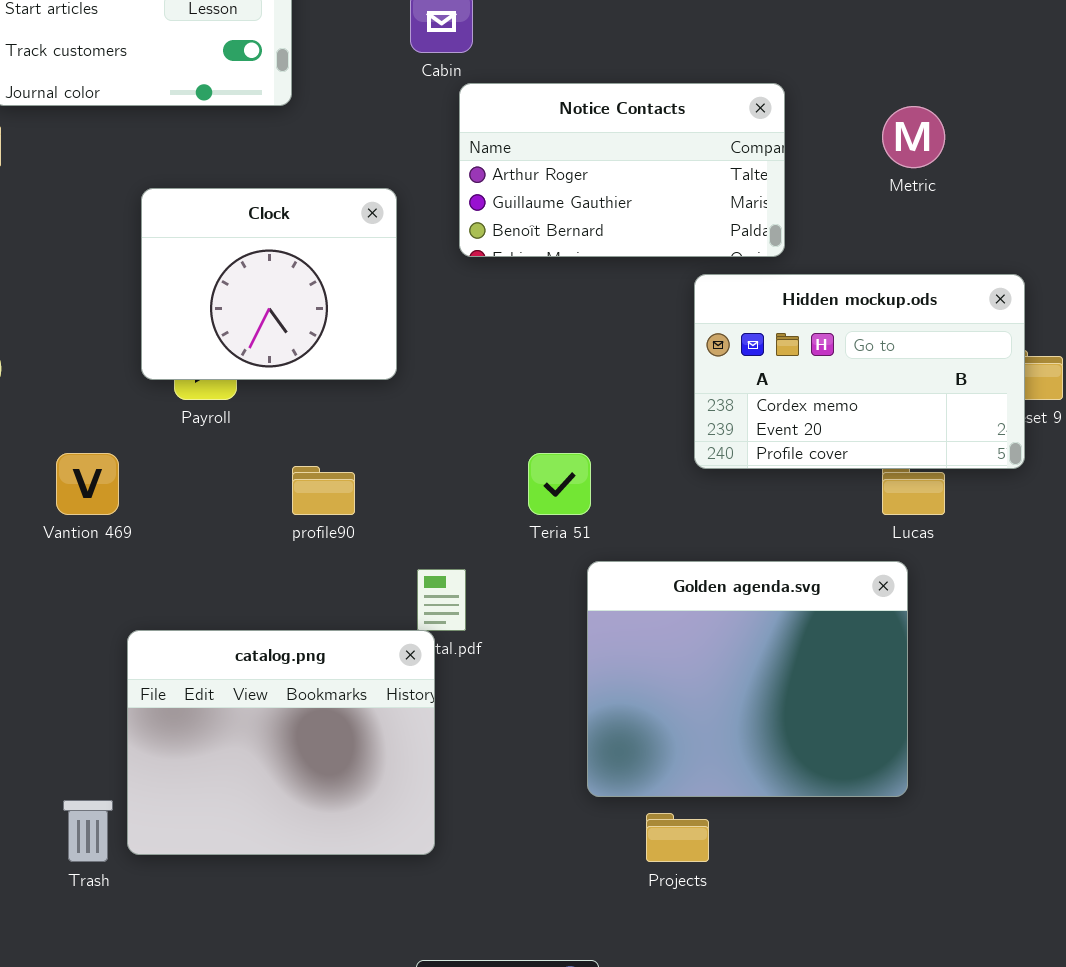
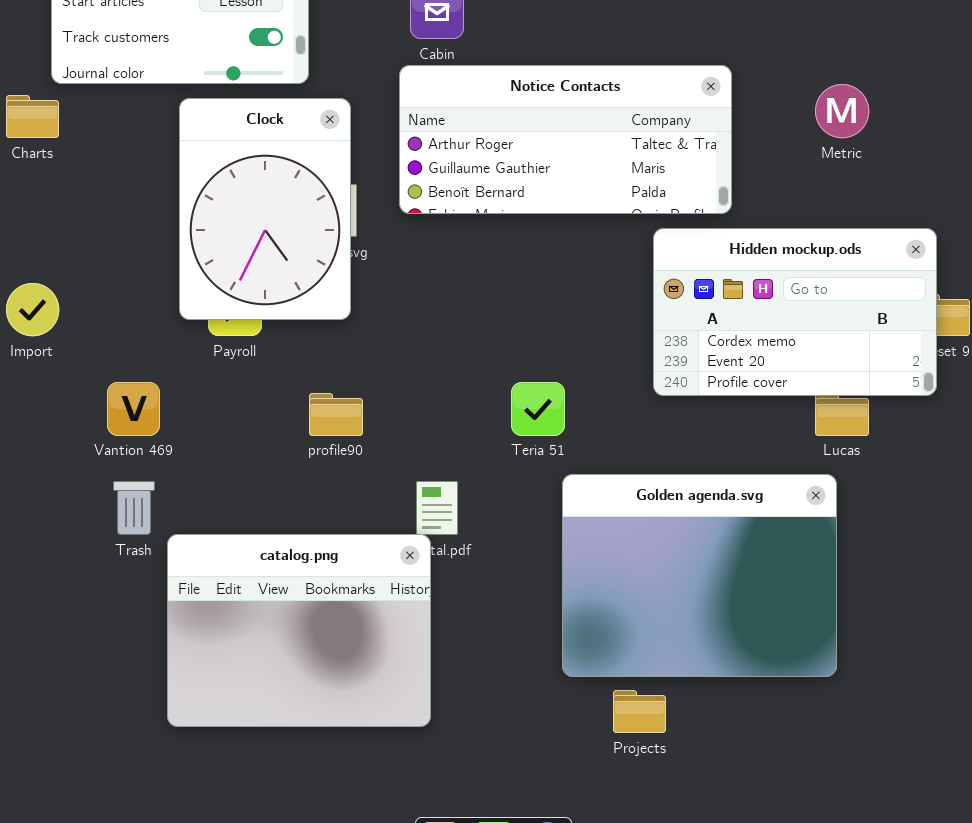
Notice Contacts: [459,83,785,257] -> [399,65,732,214], resized
Clock: [141,188,397,380] -> [179,98,351,320], resized
Trash: [63,800,113,862] -> [113,481,155,535], moved

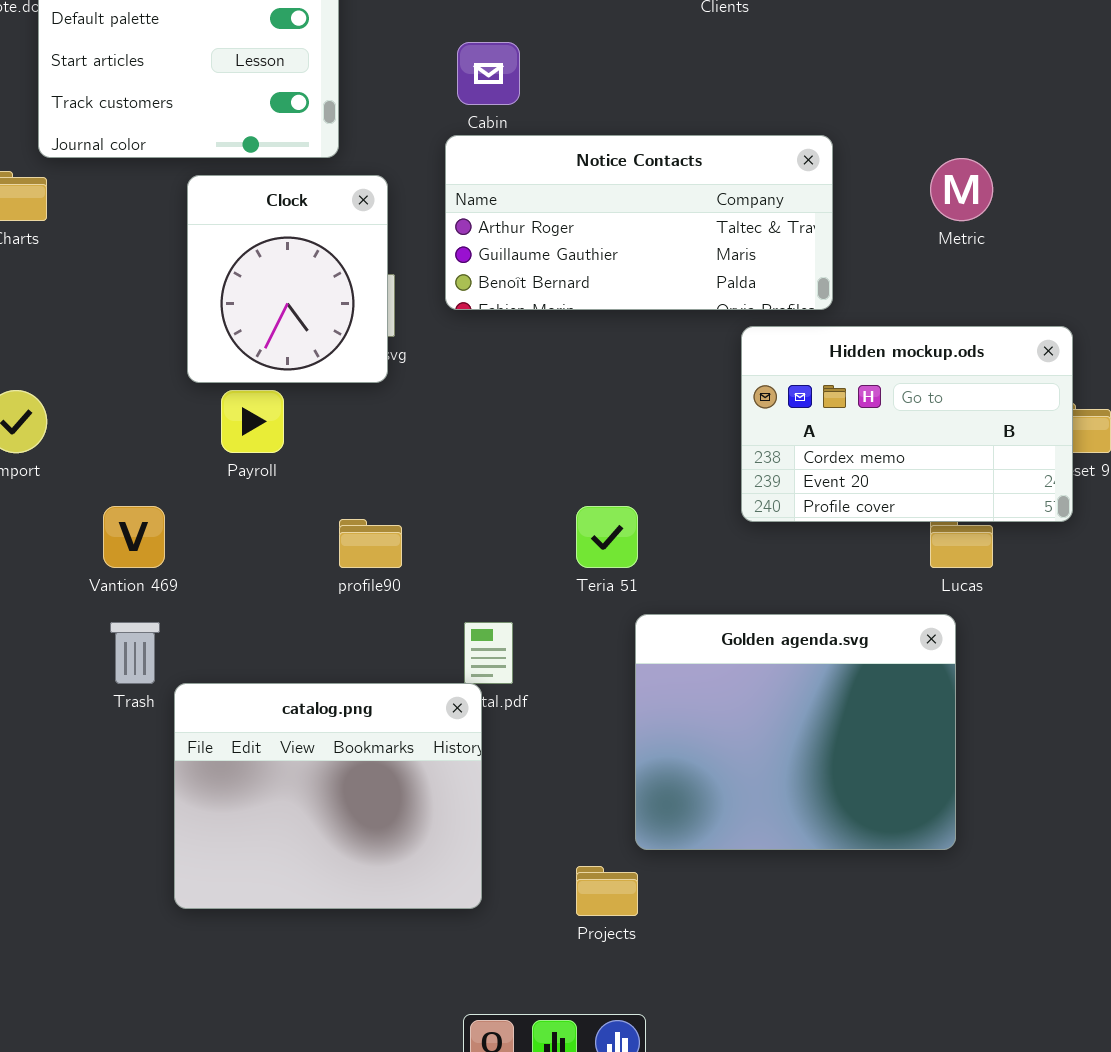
Clock: [179,98,351,320] -> [187,175,388,383], resized
Projects: [613,690,666,733] -> [576,866,638,916], moved

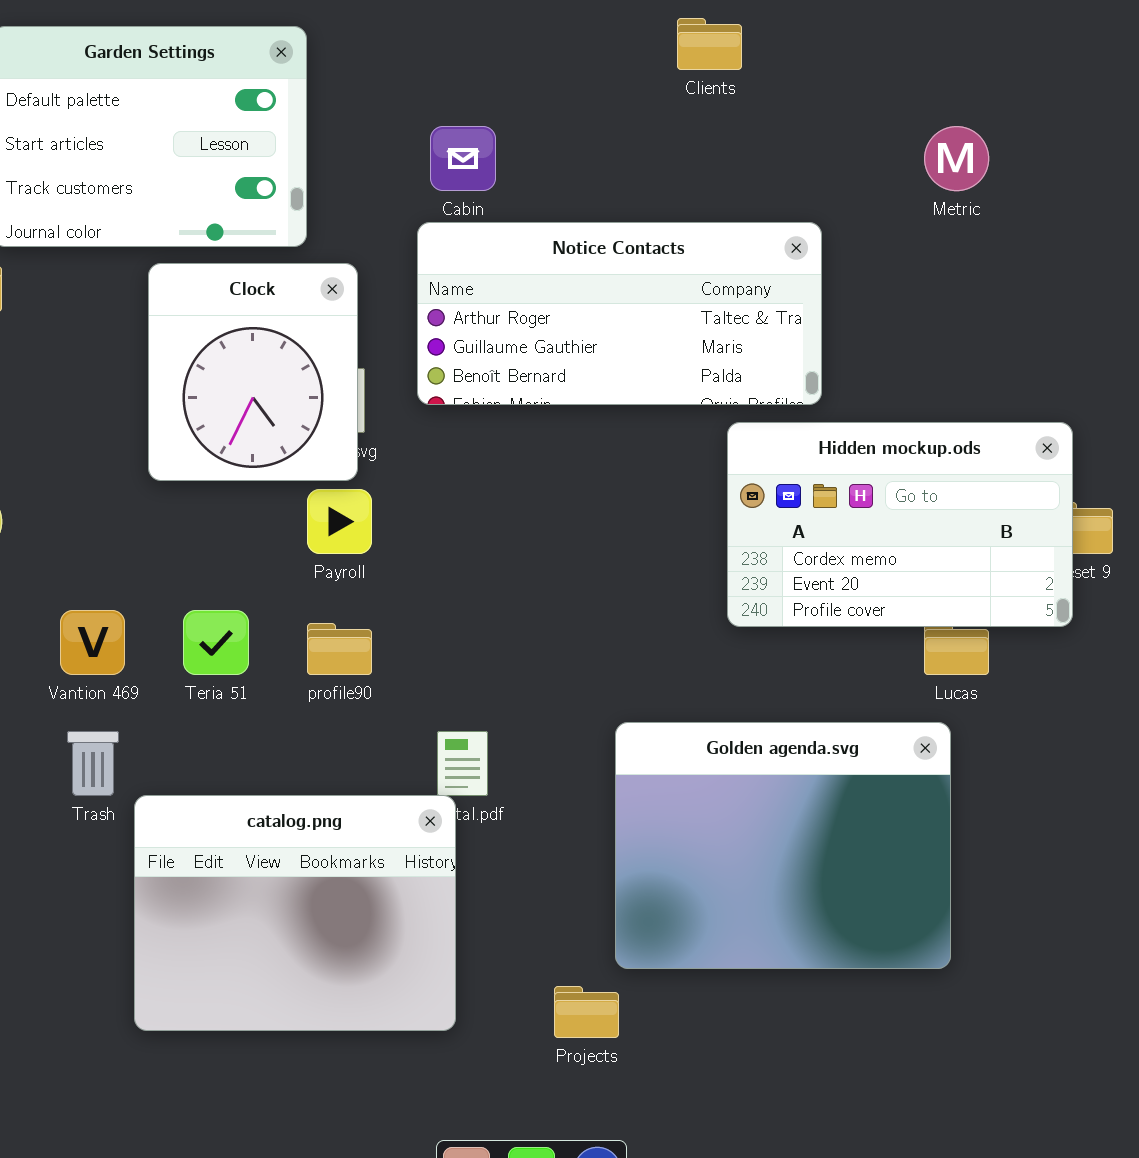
Metric: [930,158,993,221] -> [924,126,989,191], moved
Payroll: [221,390,284,453] -> [307,489,372,554], moved
Teria 51: [576,506,638,568] -> [183,610,249,675], moved

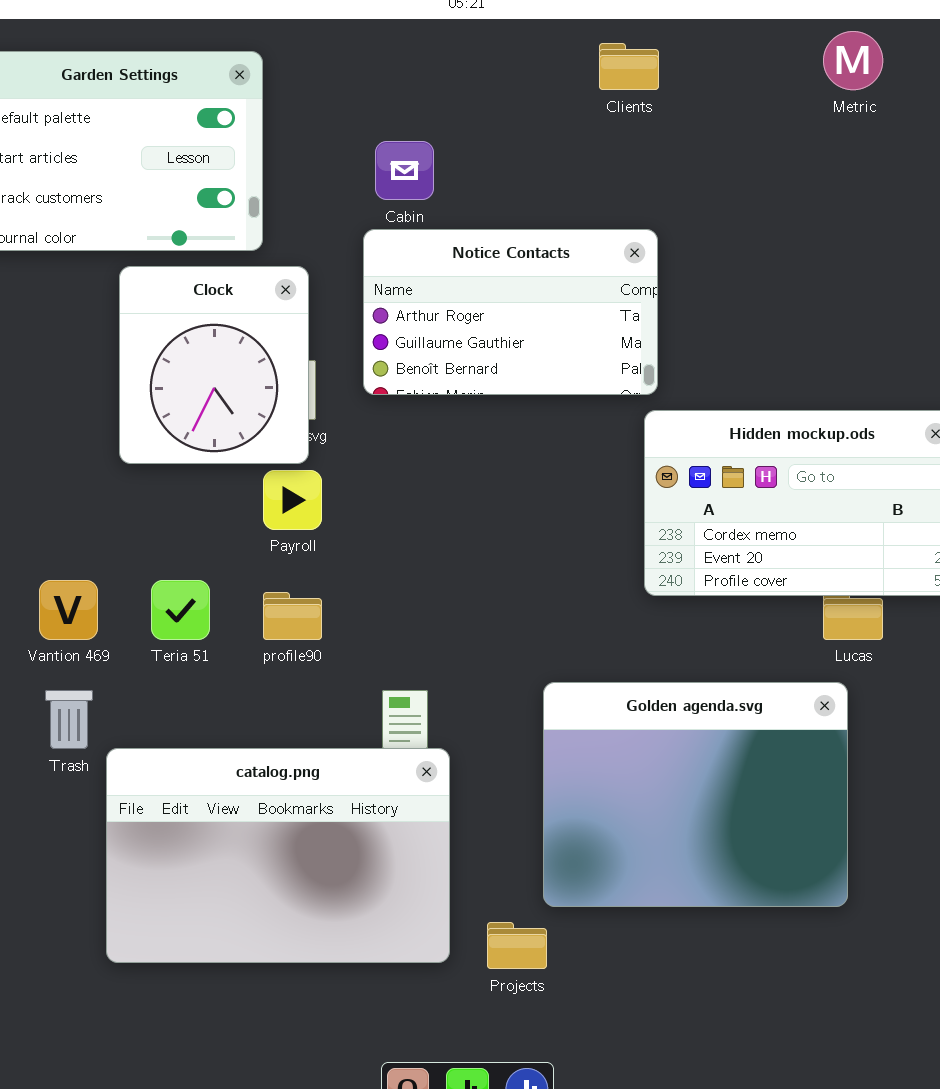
Metric: [924,126,989,191] -> [823,31,883,90], moved
Notice Contacts: [417,222,822,405] -> [363,229,658,395], resized
catalog.png: [134,795,456,1031] -> [106,748,450,963], resized

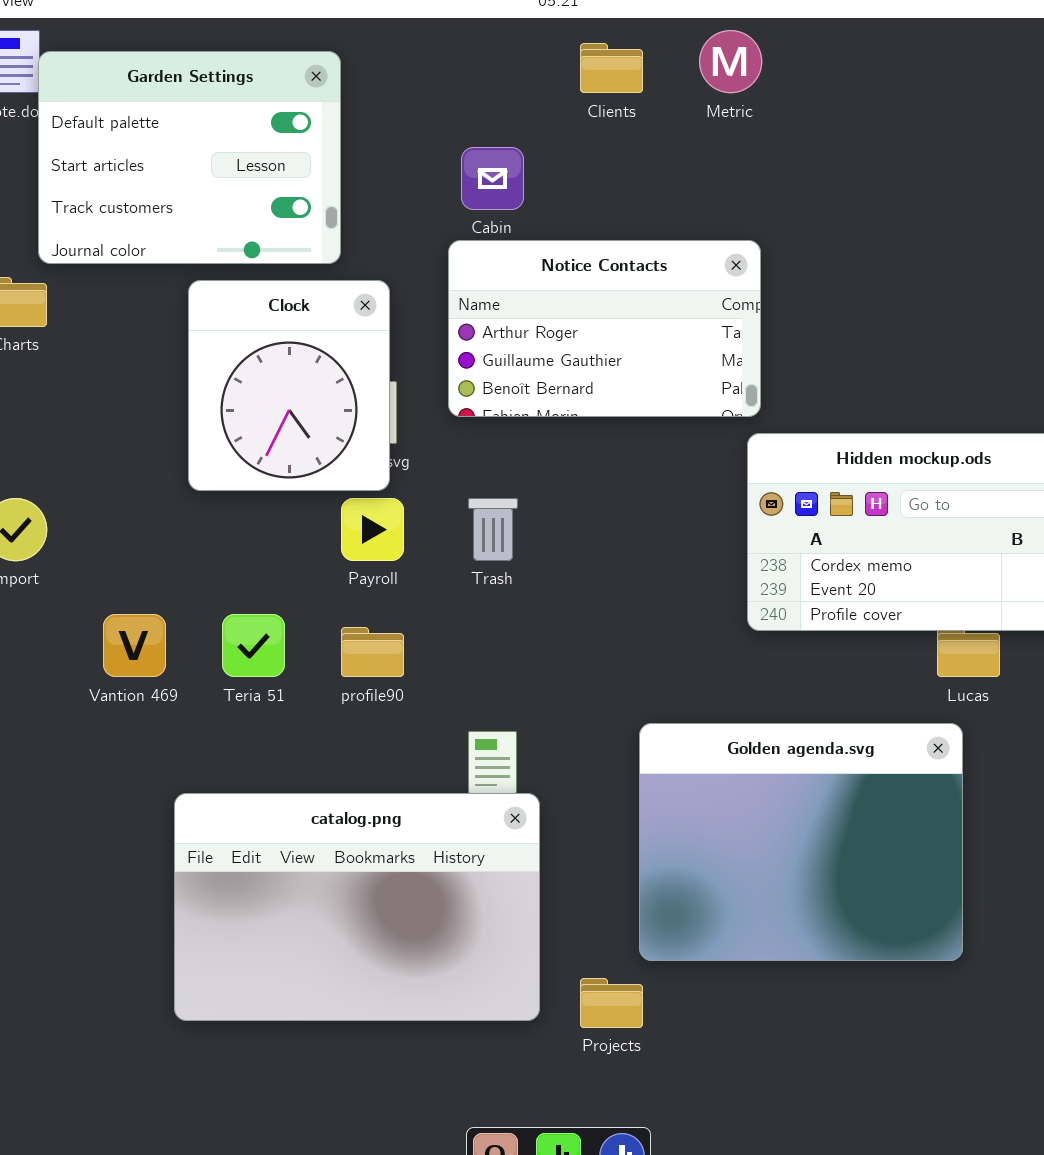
Metric: [823,31,883,90] -> [699,30,762,93], moved
Clients: [599,43,659,90] -> [580,43,643,93], moved
Trash: [45,690,93,749] -> [468,498,518,561], moved

